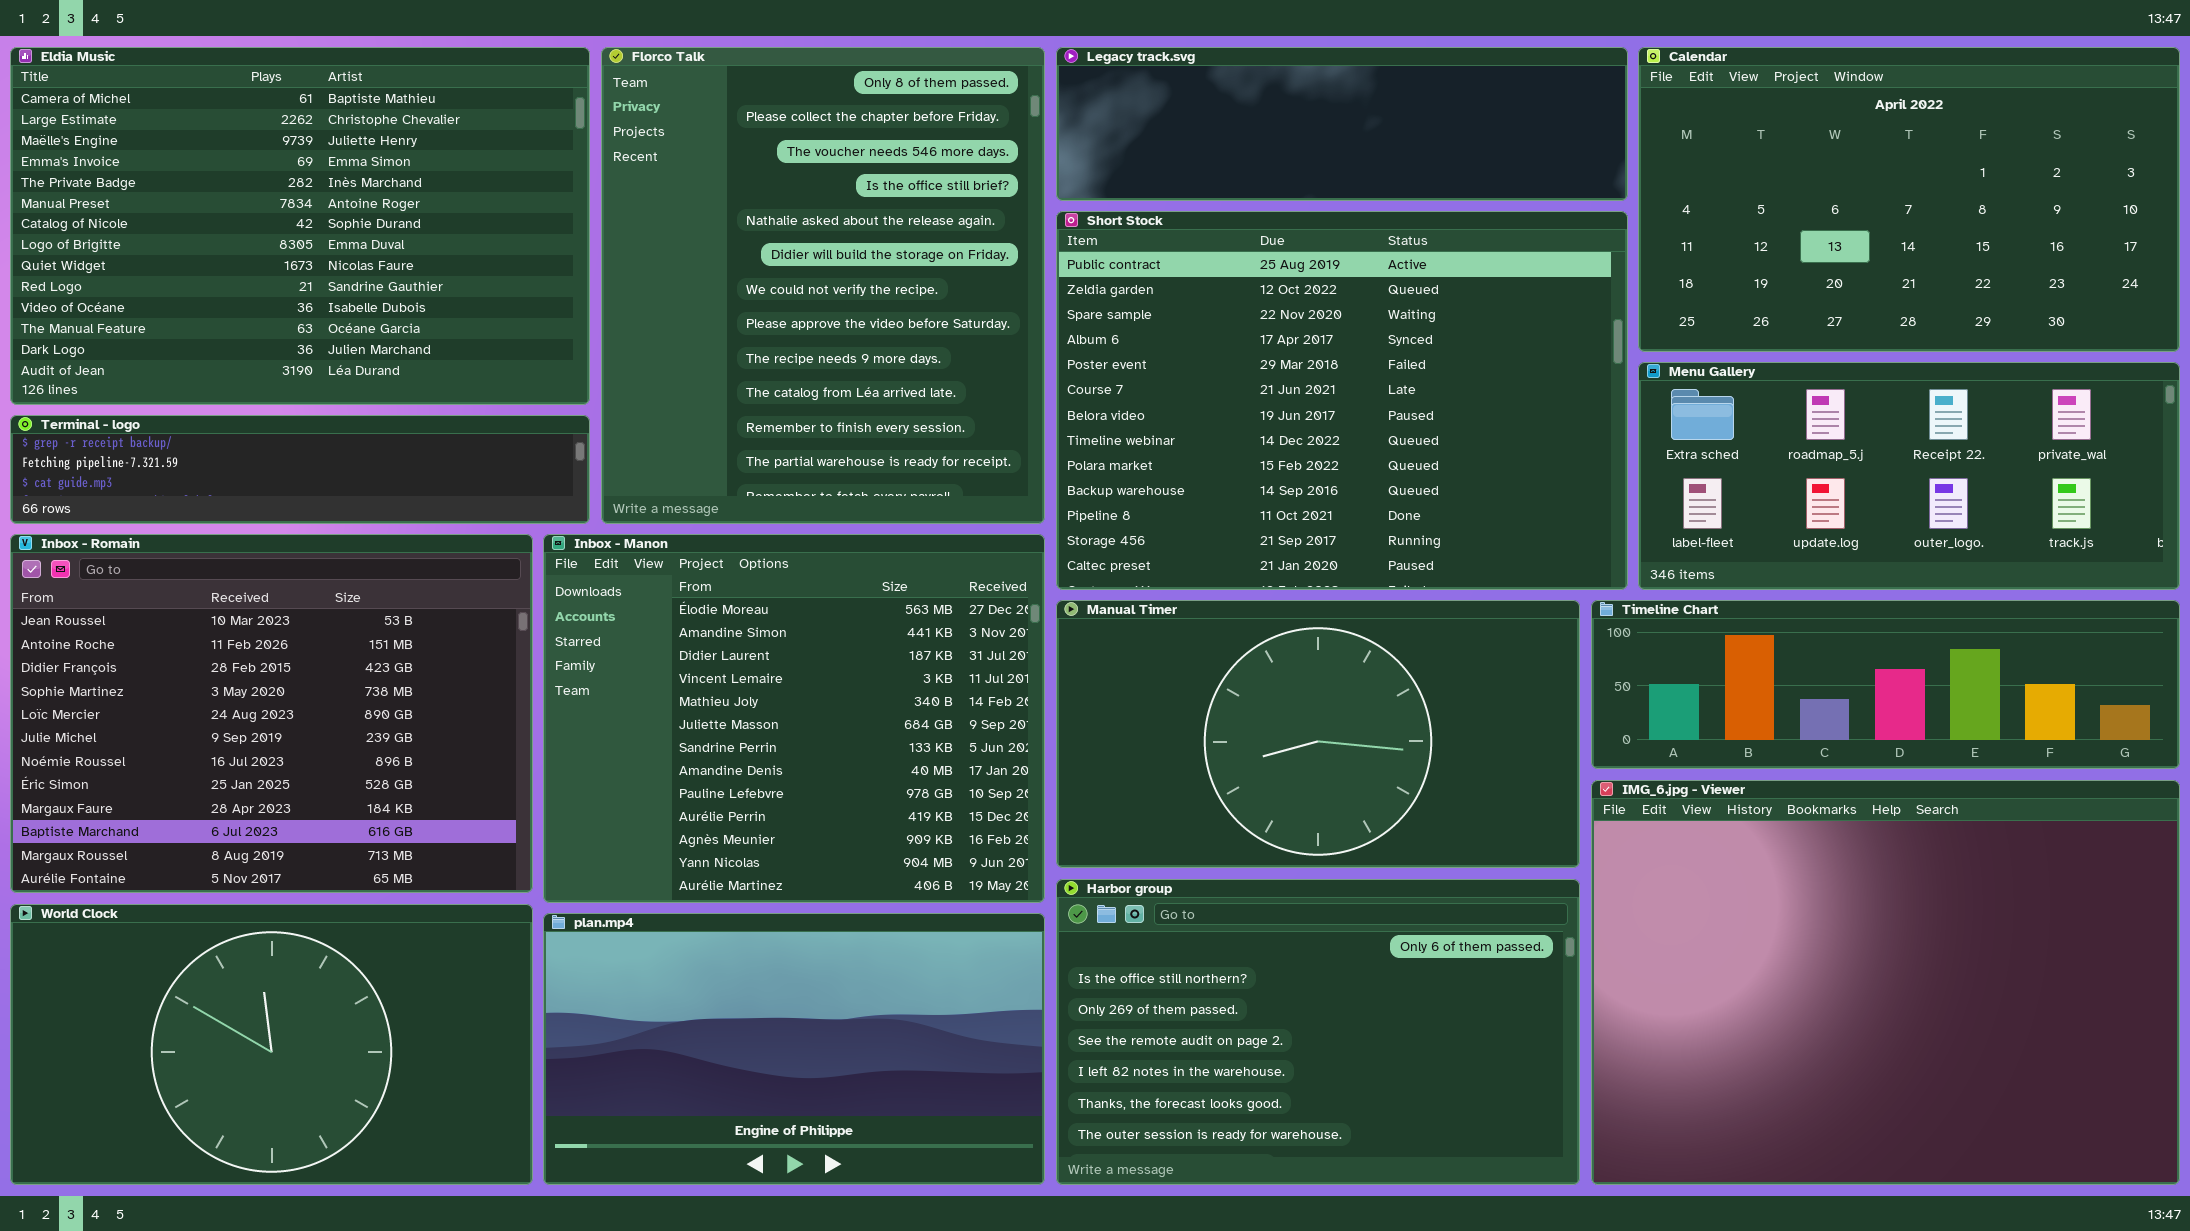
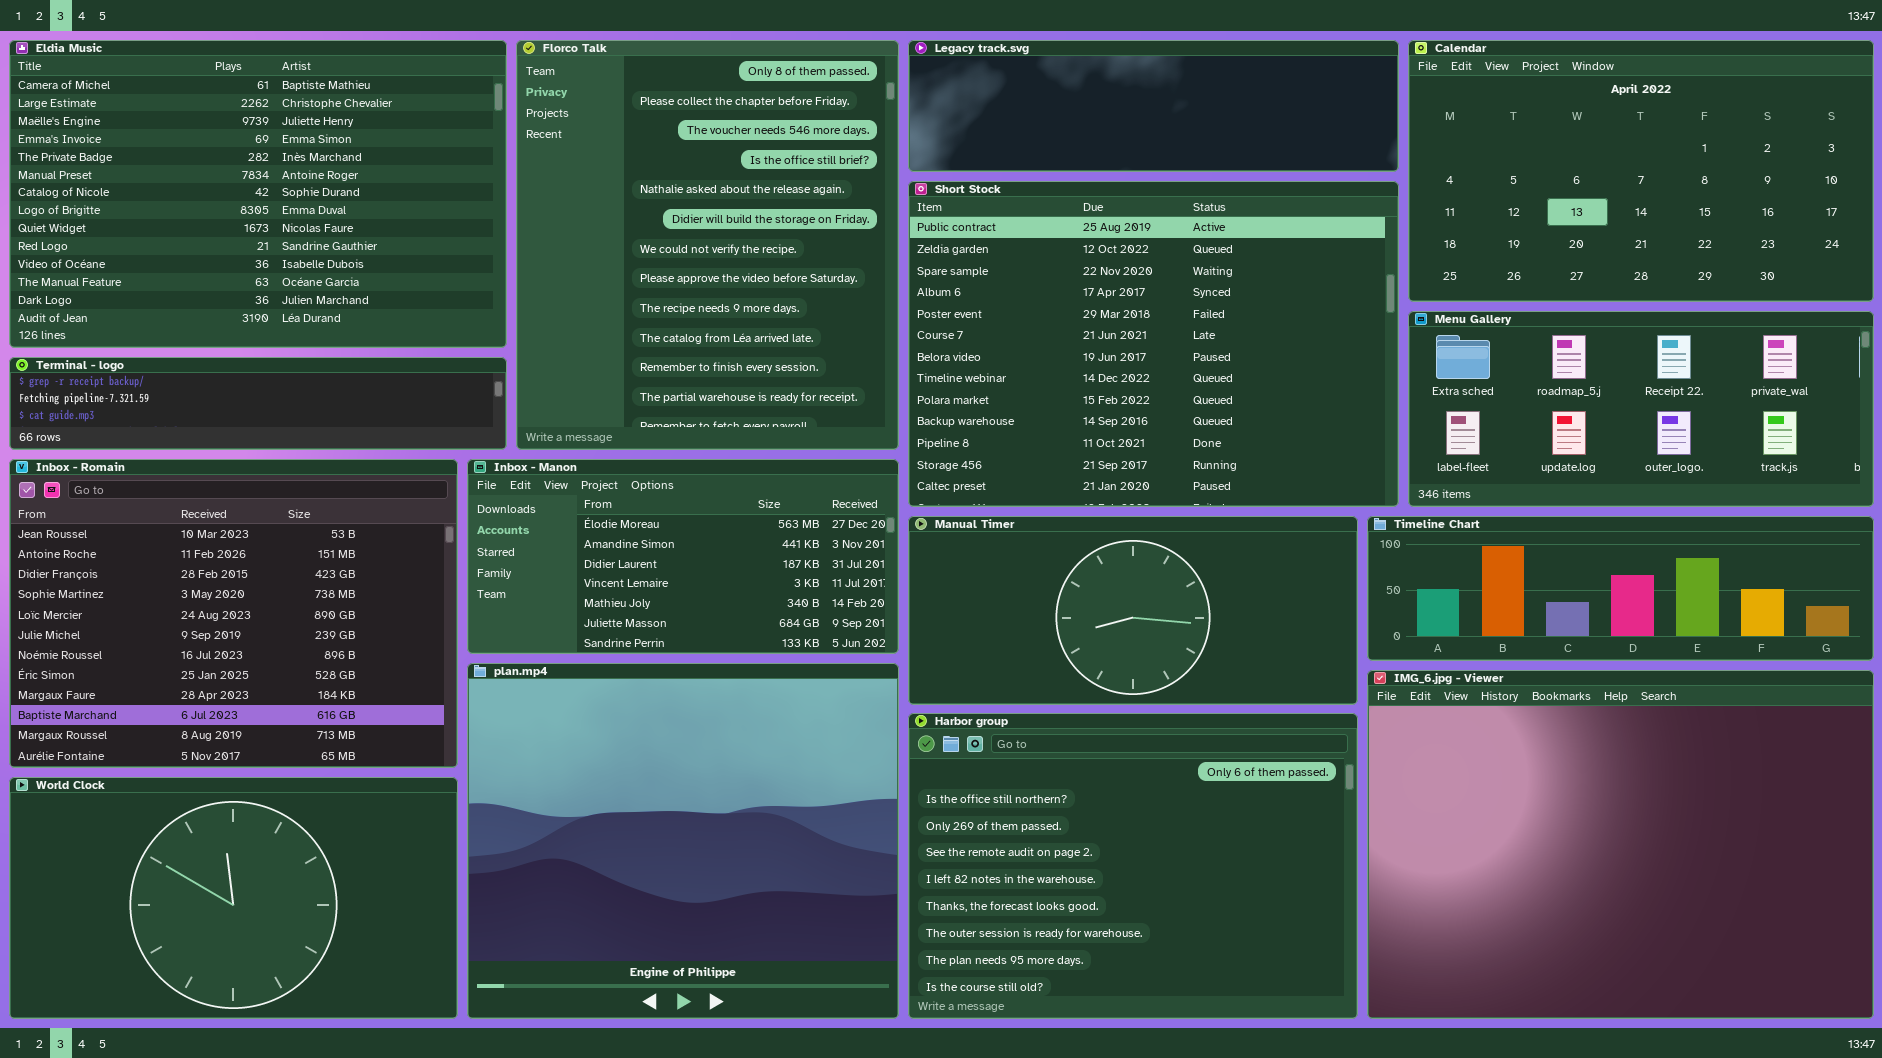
Inbox - Manon: [543,534,1045,903] -> [467,459,899,654], resized
Manual Timer: [1056,600,1580,868] -> [908,516,1358,705], resized
Harbor group: [1056,879,1580,1185] -> [908,713,1358,1019], resized
plan.mp4: [543,913,1045,1185] -> [467,663,899,1019], resized

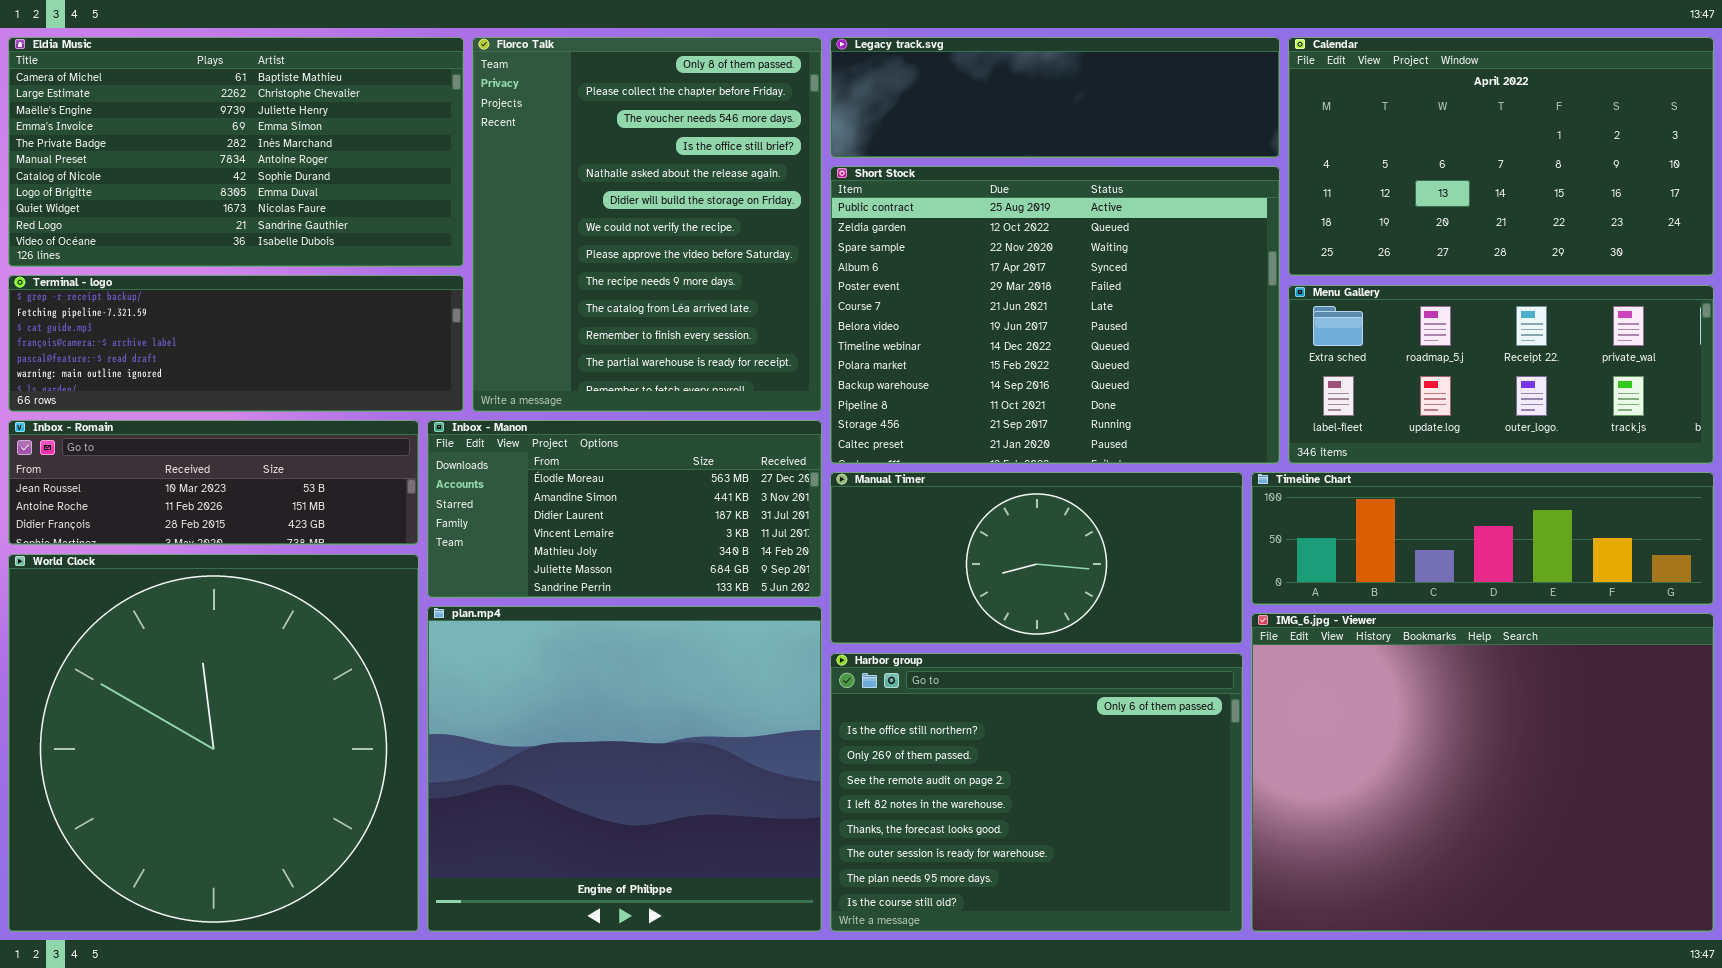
Eldia Music: [9,40,507,348] -> [8,37,464,267], resized
Terminal - logo: [9,357,507,450] -> [8,275,464,412], resized
Inbox - Romain: [9,459,458,768] -> [8,420,419,545], resized
World Clock: [9,777,458,1019] -> [8,554,419,932], resized

